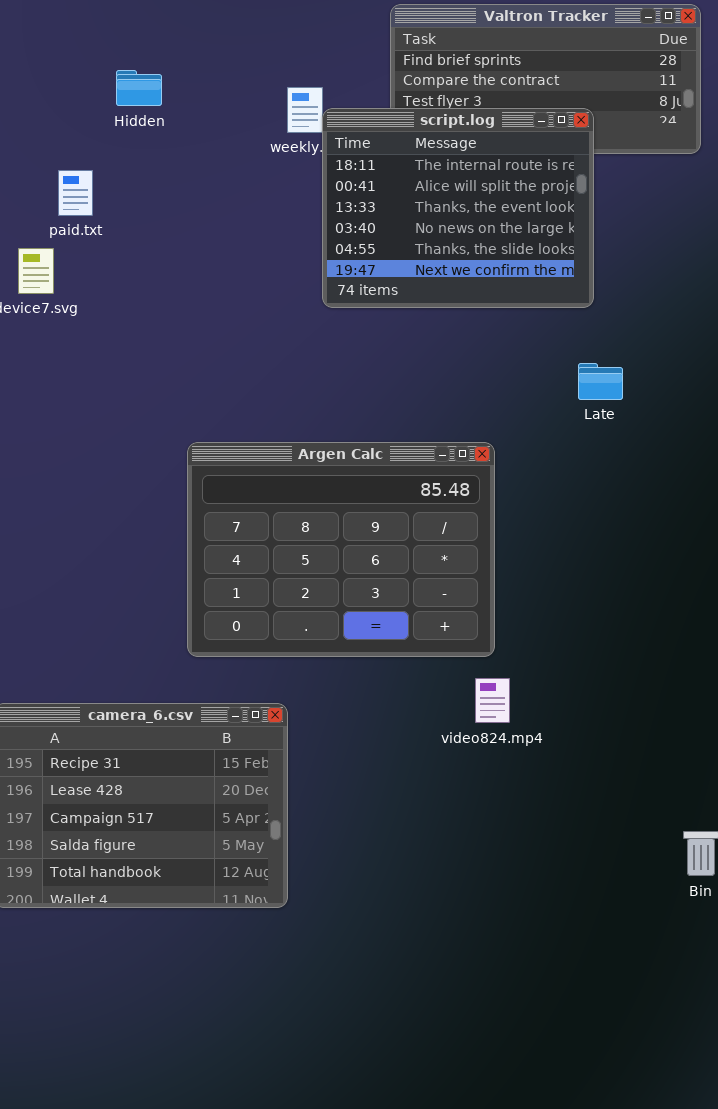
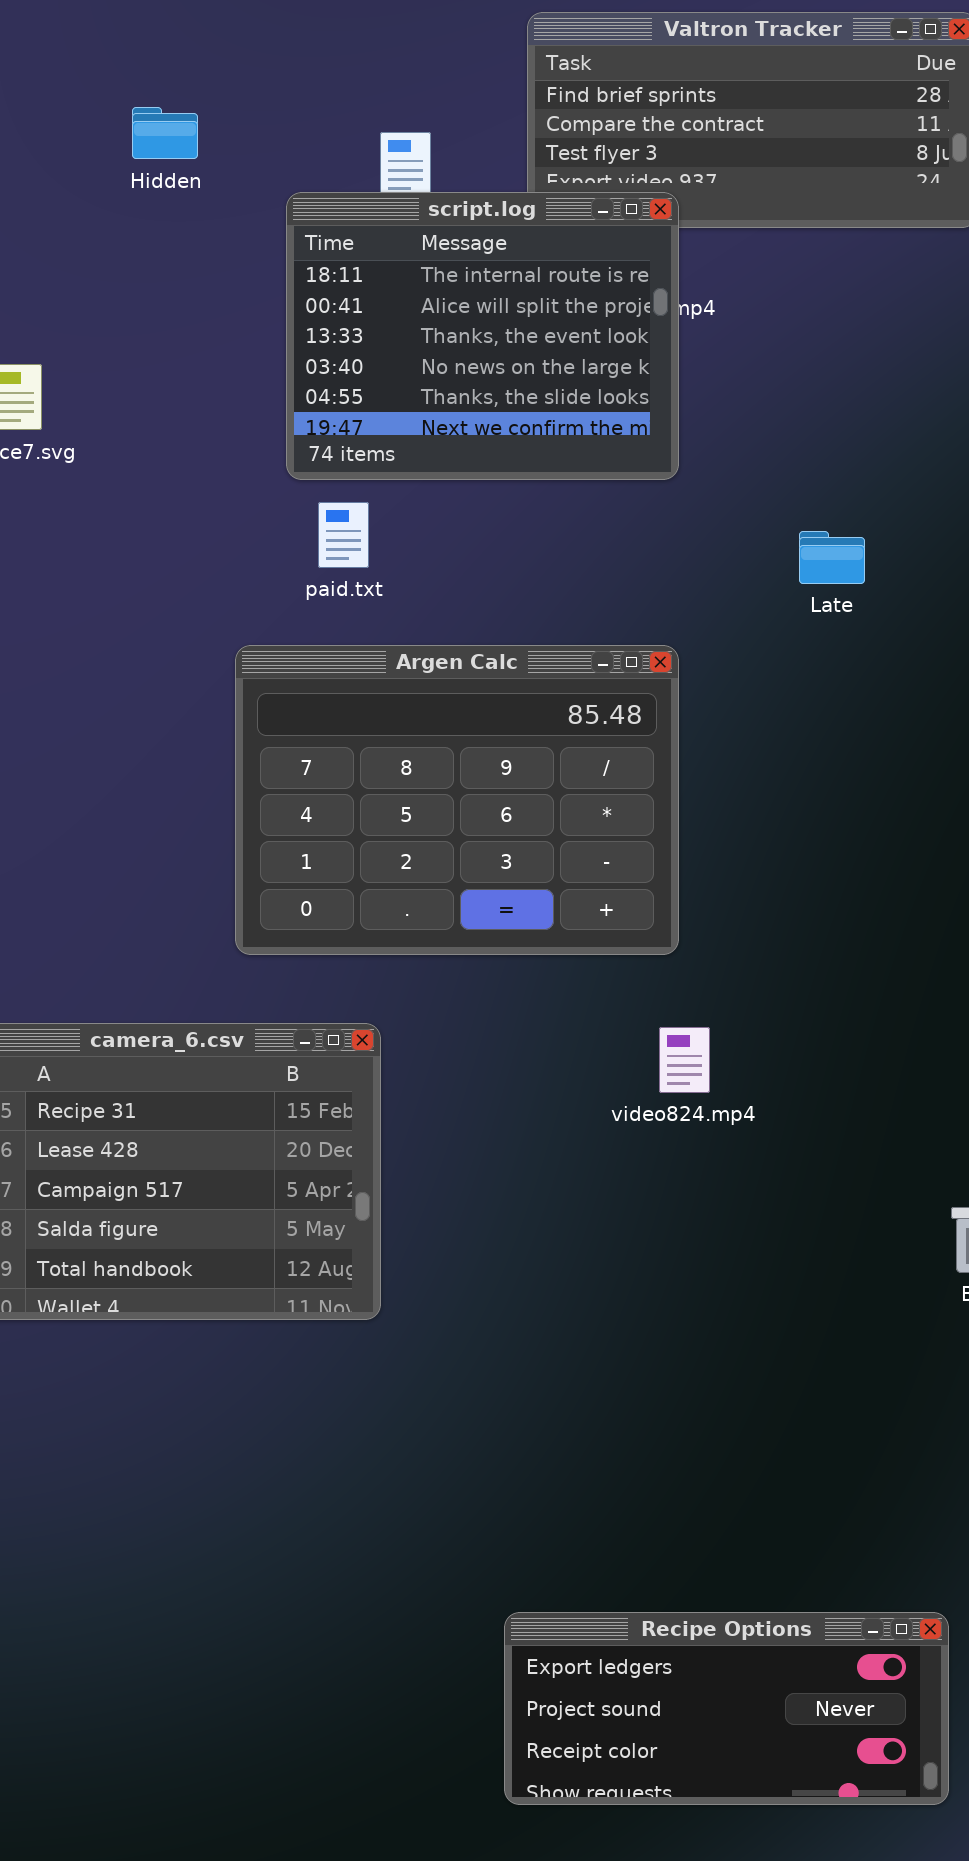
script.log: [322,108,594,308] -> [286,192,679,480], moved
paid.txt: [58,170,93,216] -> [318,502,369,568], moved
video824.mp4: [475,678,510,723] -> [659,1027,710,1093], moved

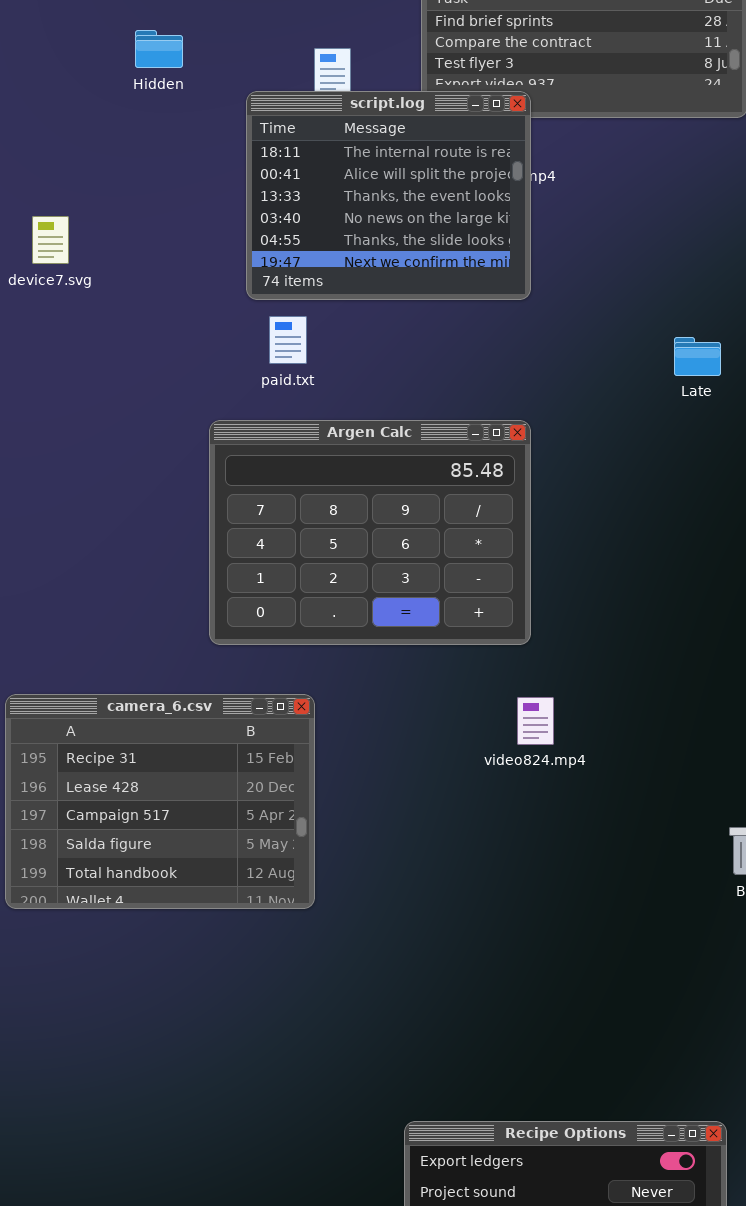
Late: [799,531,865,584] -> [674,337,721,376], moved

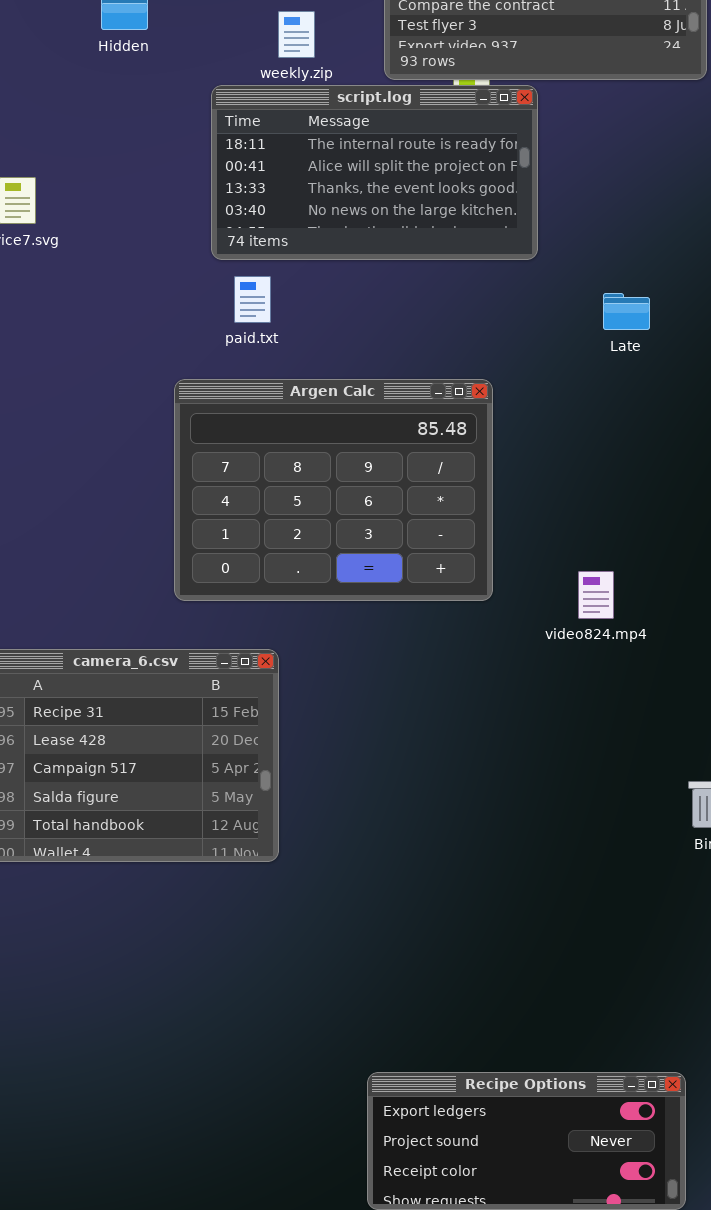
script.log: [246,91,531,300] -> [211,85,538,260], resized
Late: [674,337,721,376] -> [603,293,650,330], moved
video824.mp4: [517,697,554,745] -> [578,571,614,619], moved

